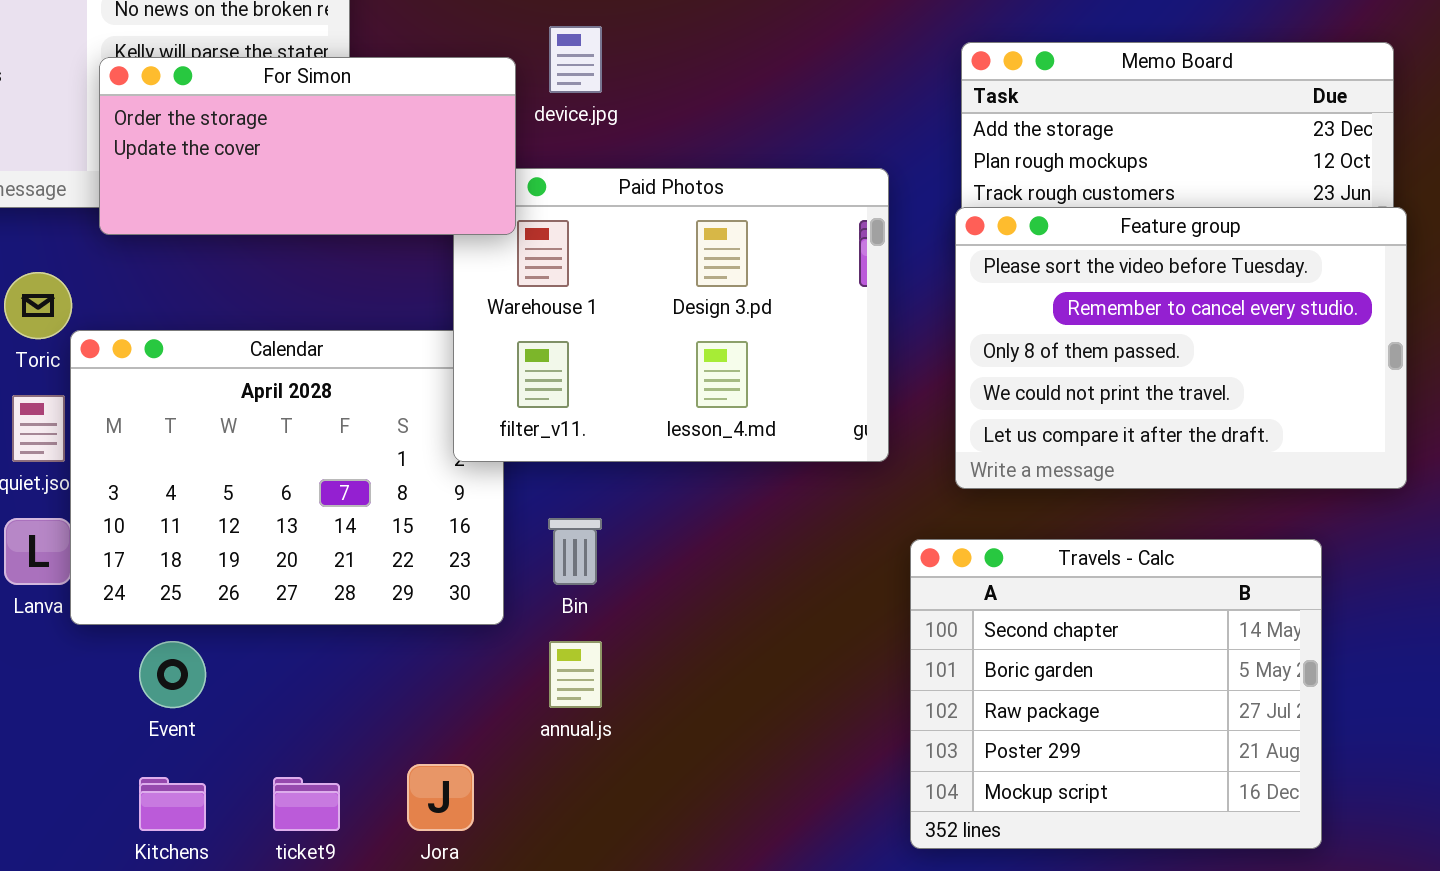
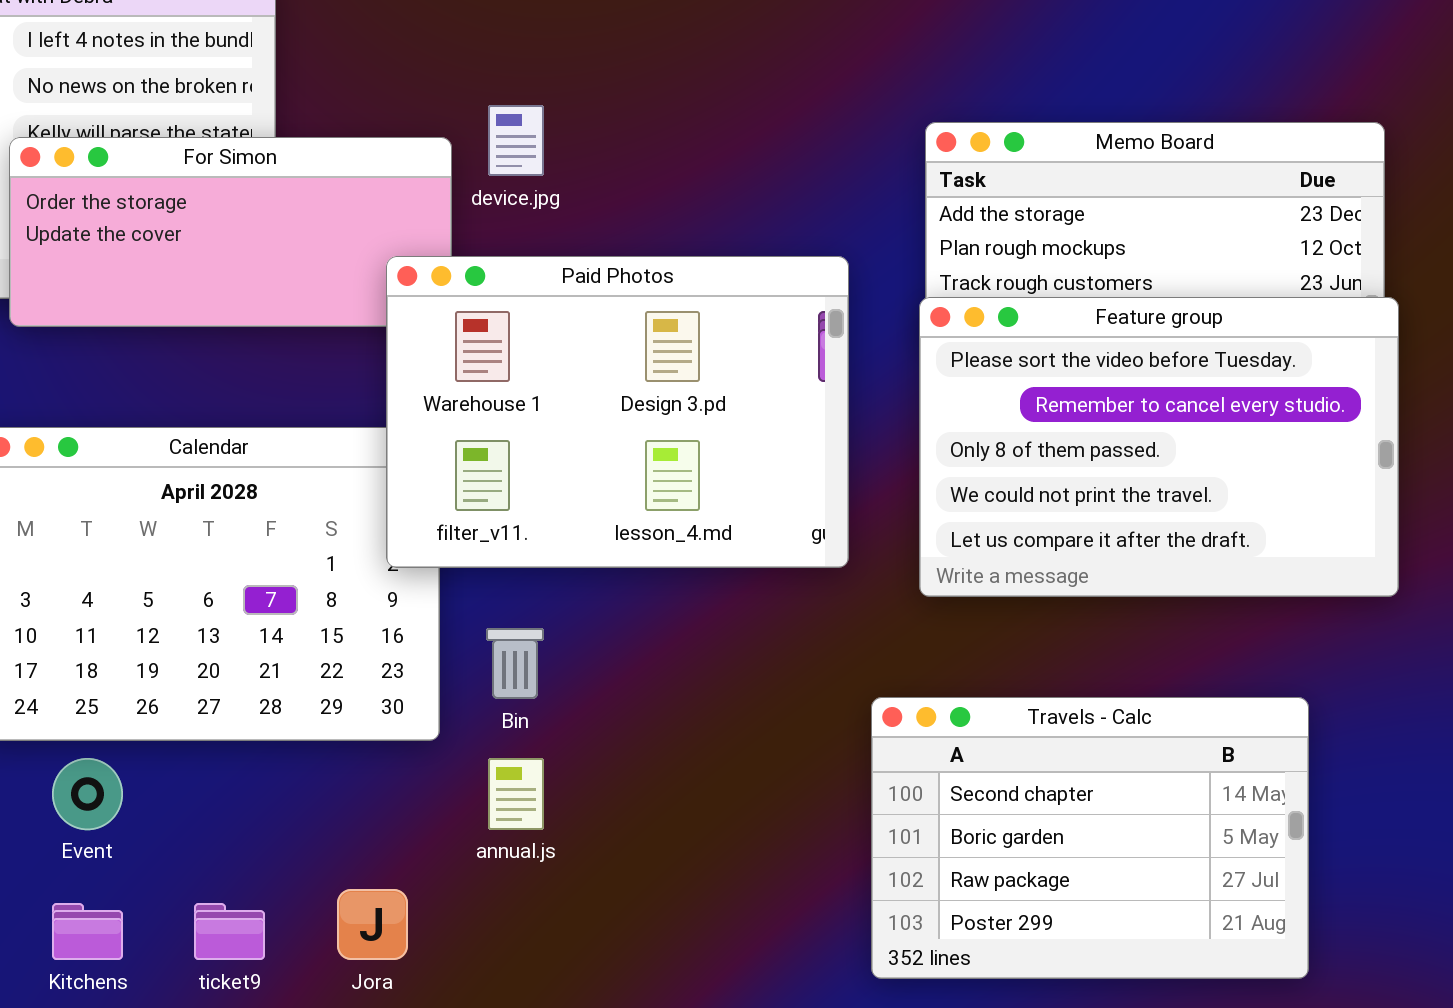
Paid Photos: [453,168,889,462] -> [386,256,849,568], raised
Travels - Calc: [910,539,1322,849] -> [871,697,1309,979], resized

